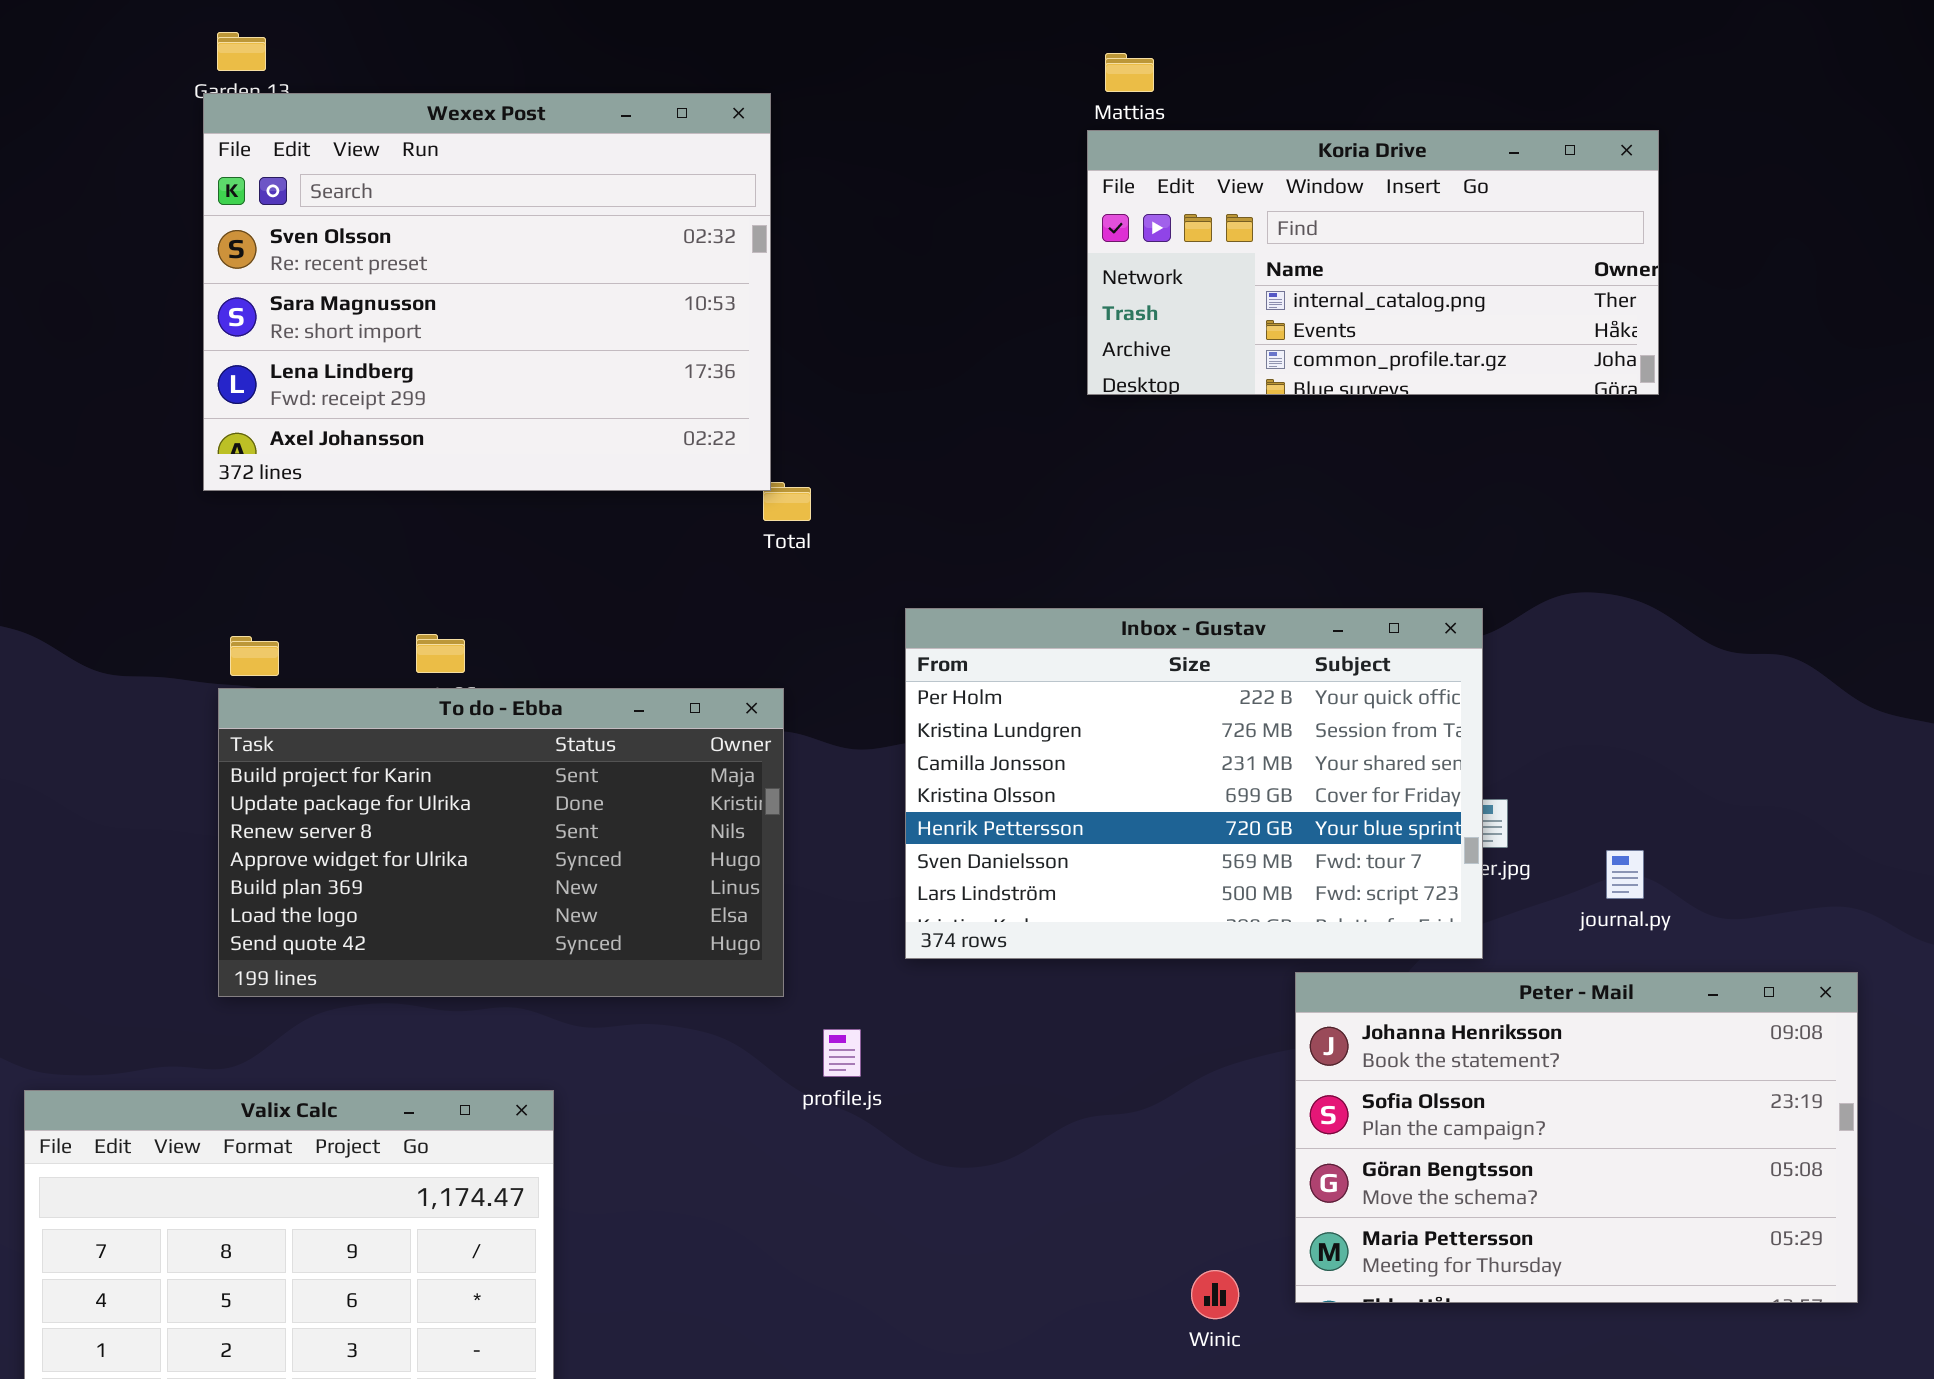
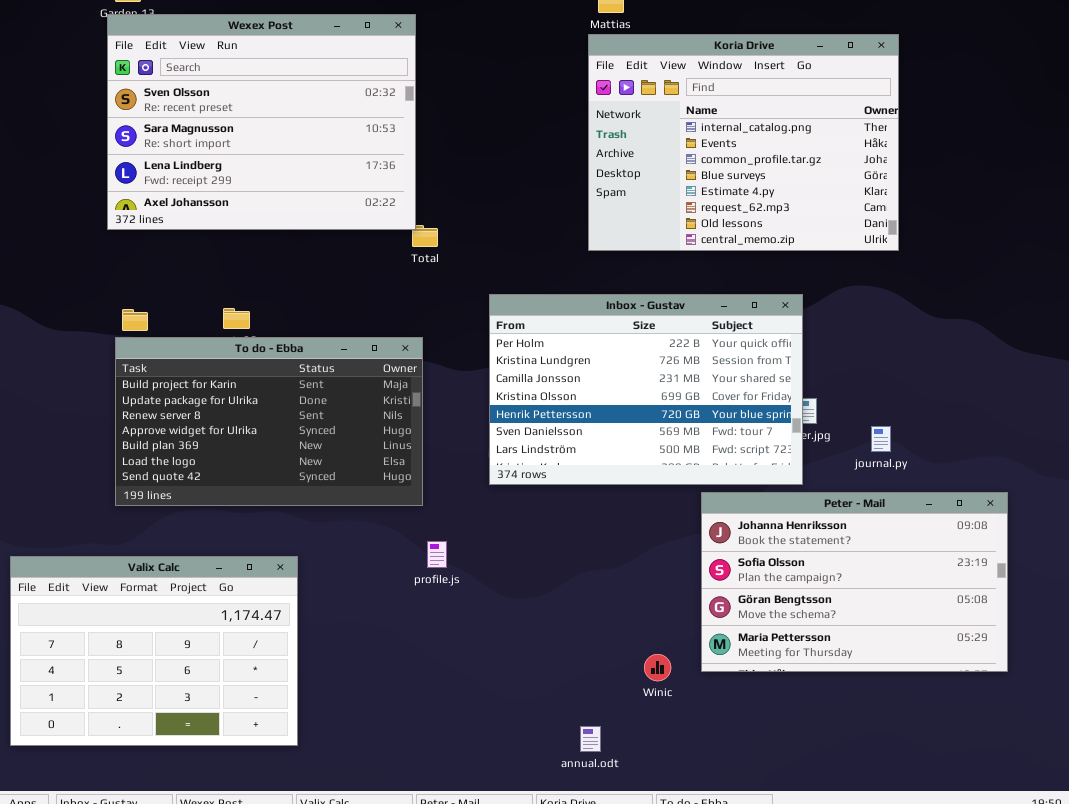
Koria Drive: [1087,130,1659,395] -> [588,34,899,251], resized
profile.js: [823,1029,861,1077] -> [427,541,447,568], moved

